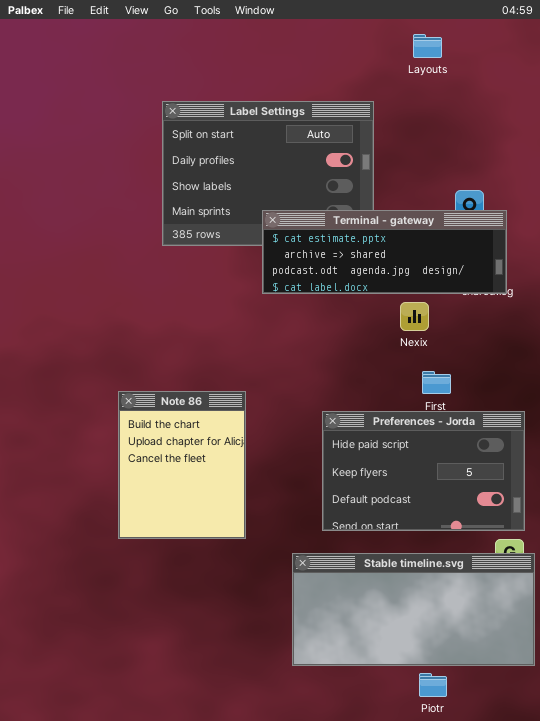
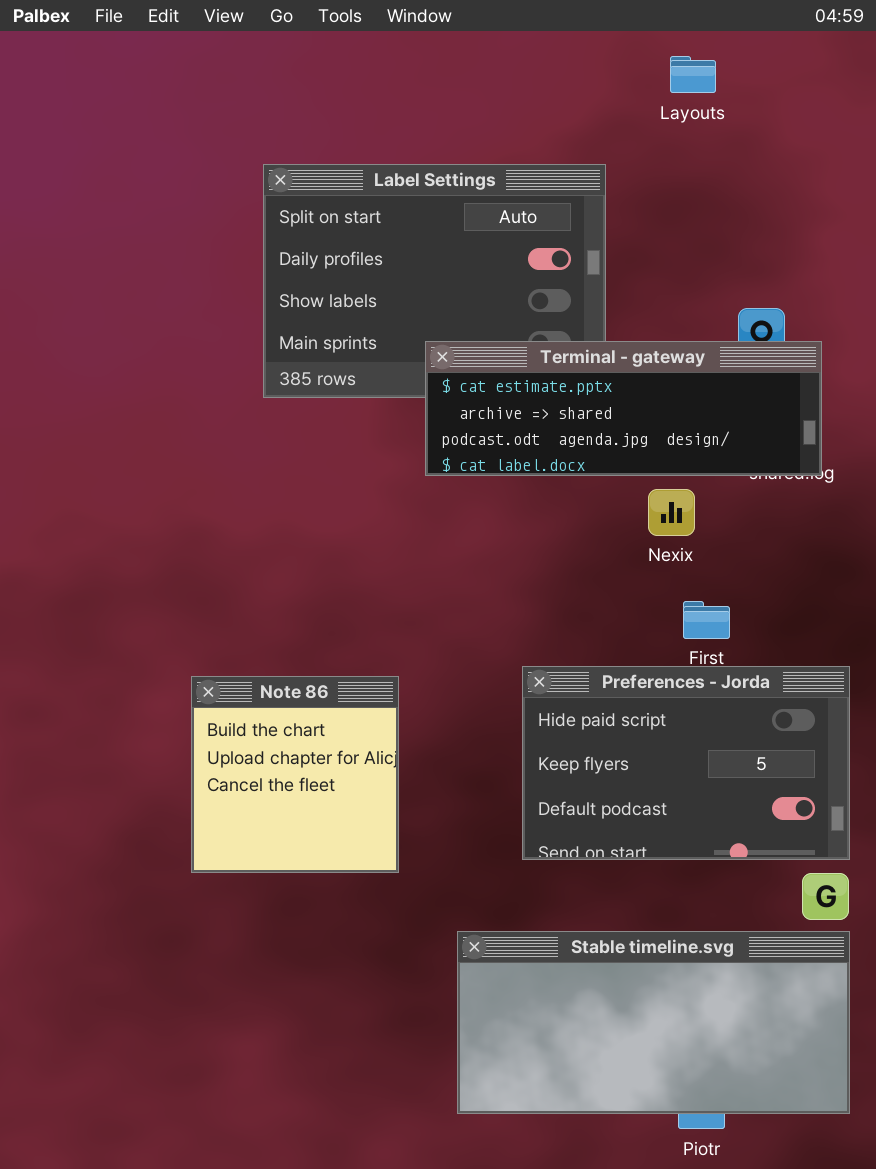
Note 86: [118,391,246,539] -> [191,676,399,873], resized
Stable timeline.svg: [292,553,535,666] -> [457,931,850,1114], moved

